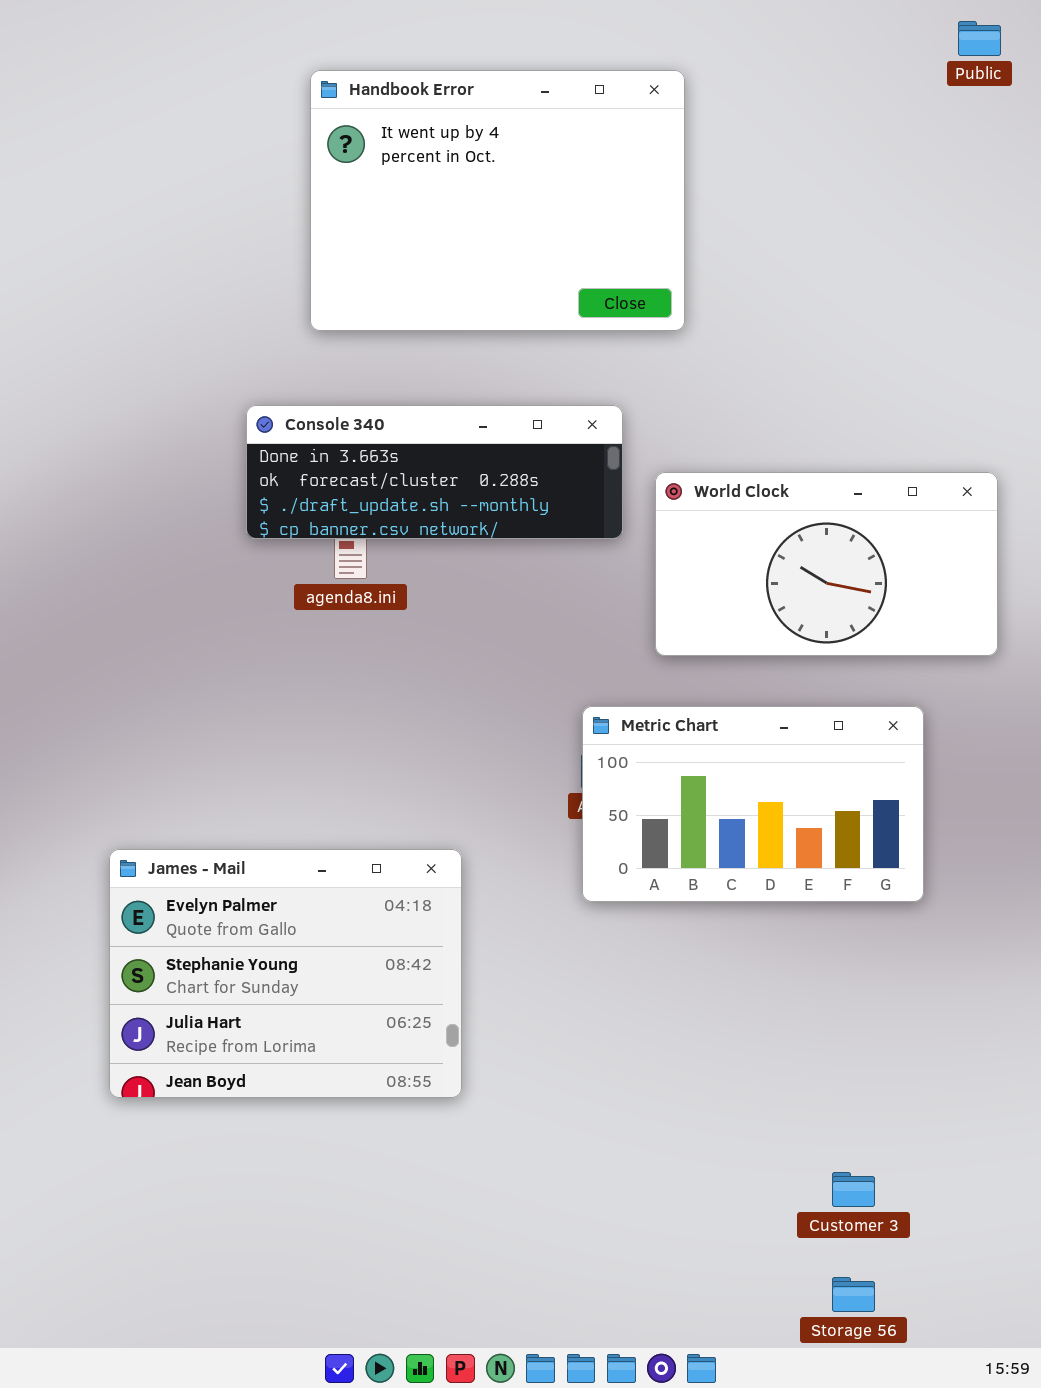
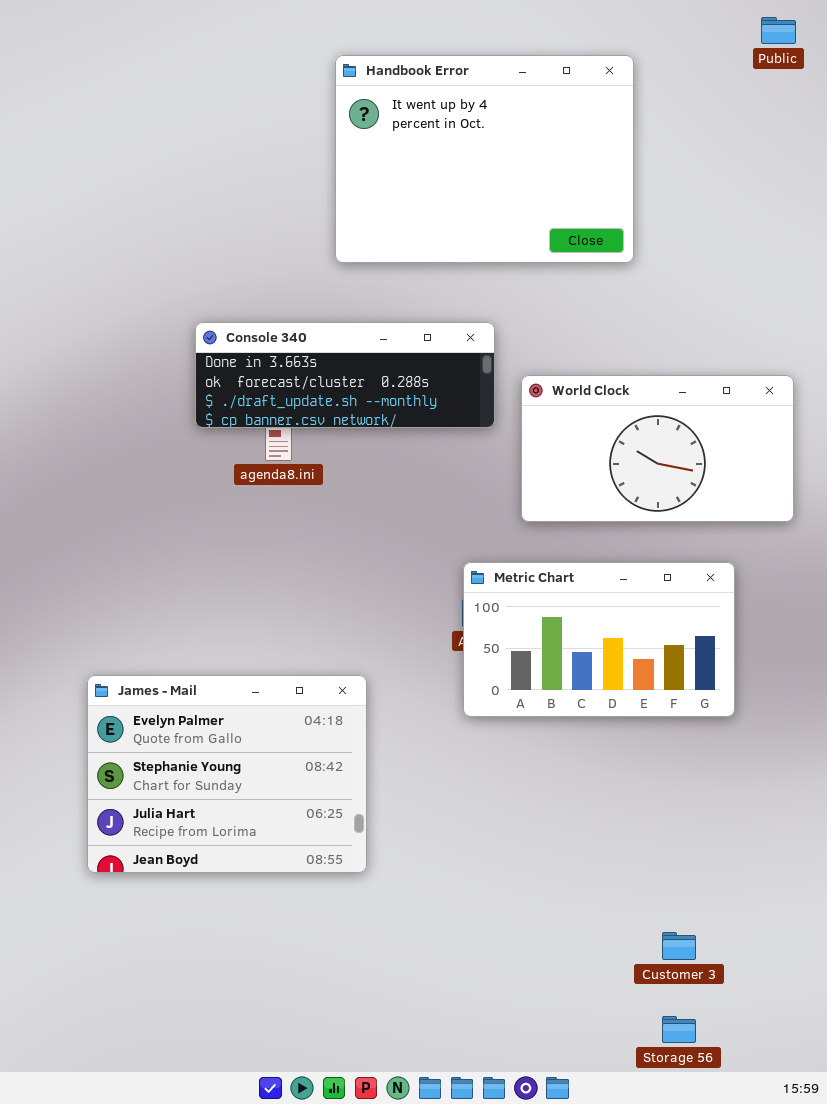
Handbook Error: [310,70,685,331] -> [335,55,634,263], moved

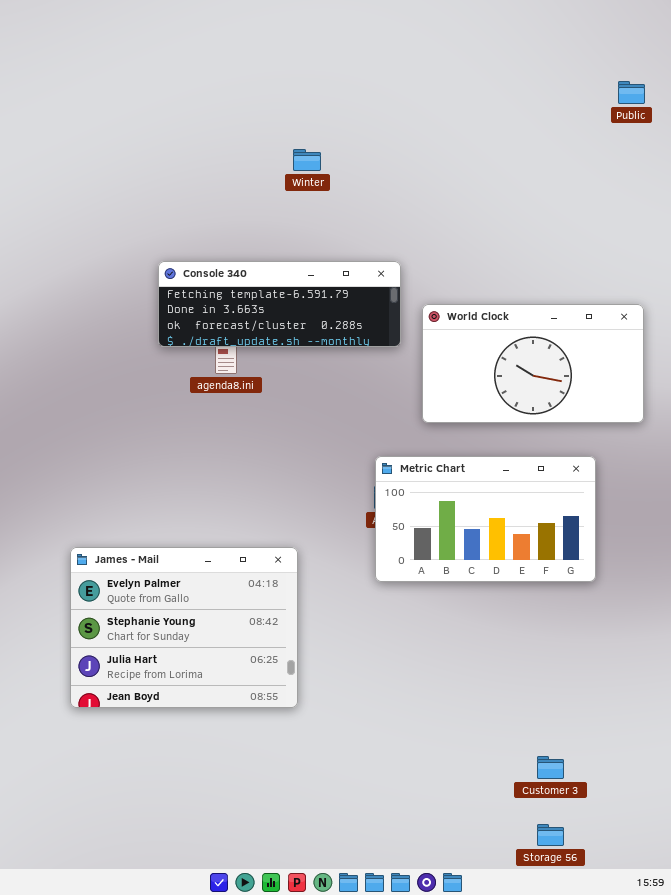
Public: [761,17,796,44] -> [618,81,645,104], moved
Handbook Error: [335,55,634,263] -> none, closed
Console 340: [195,322,495,428] -> [158,261,401,347], scrolled up 1 row

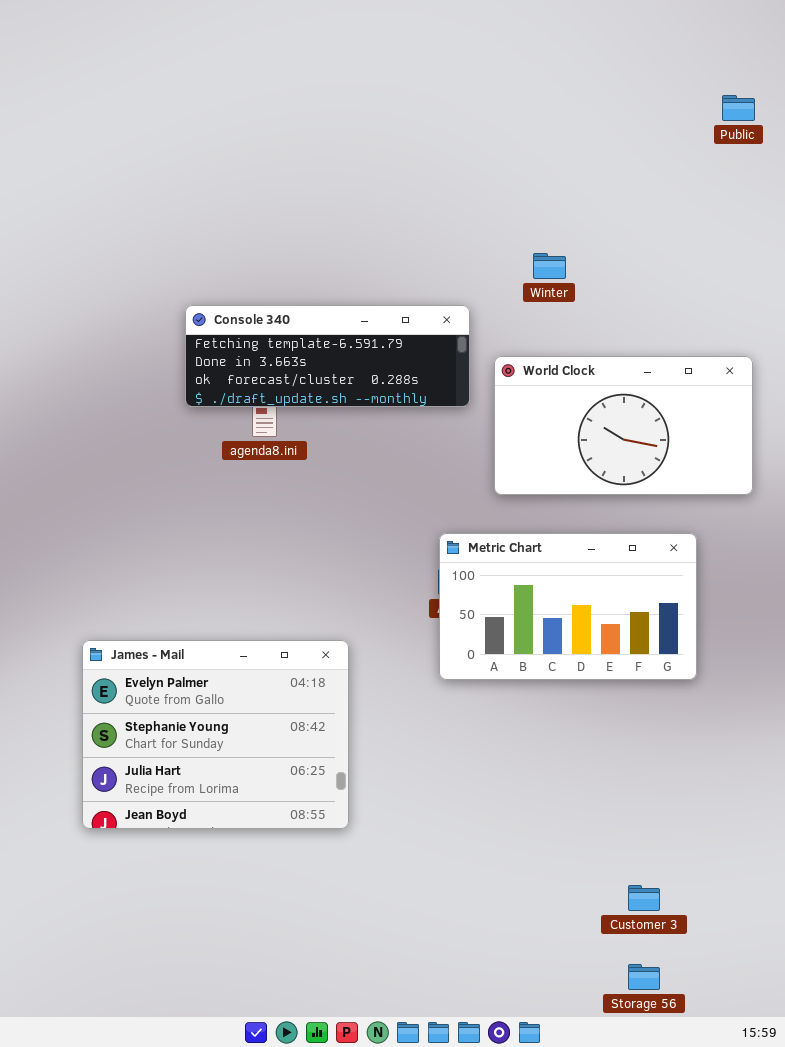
Winter: [293,149,321,171] -> [533,253,566,279], moved

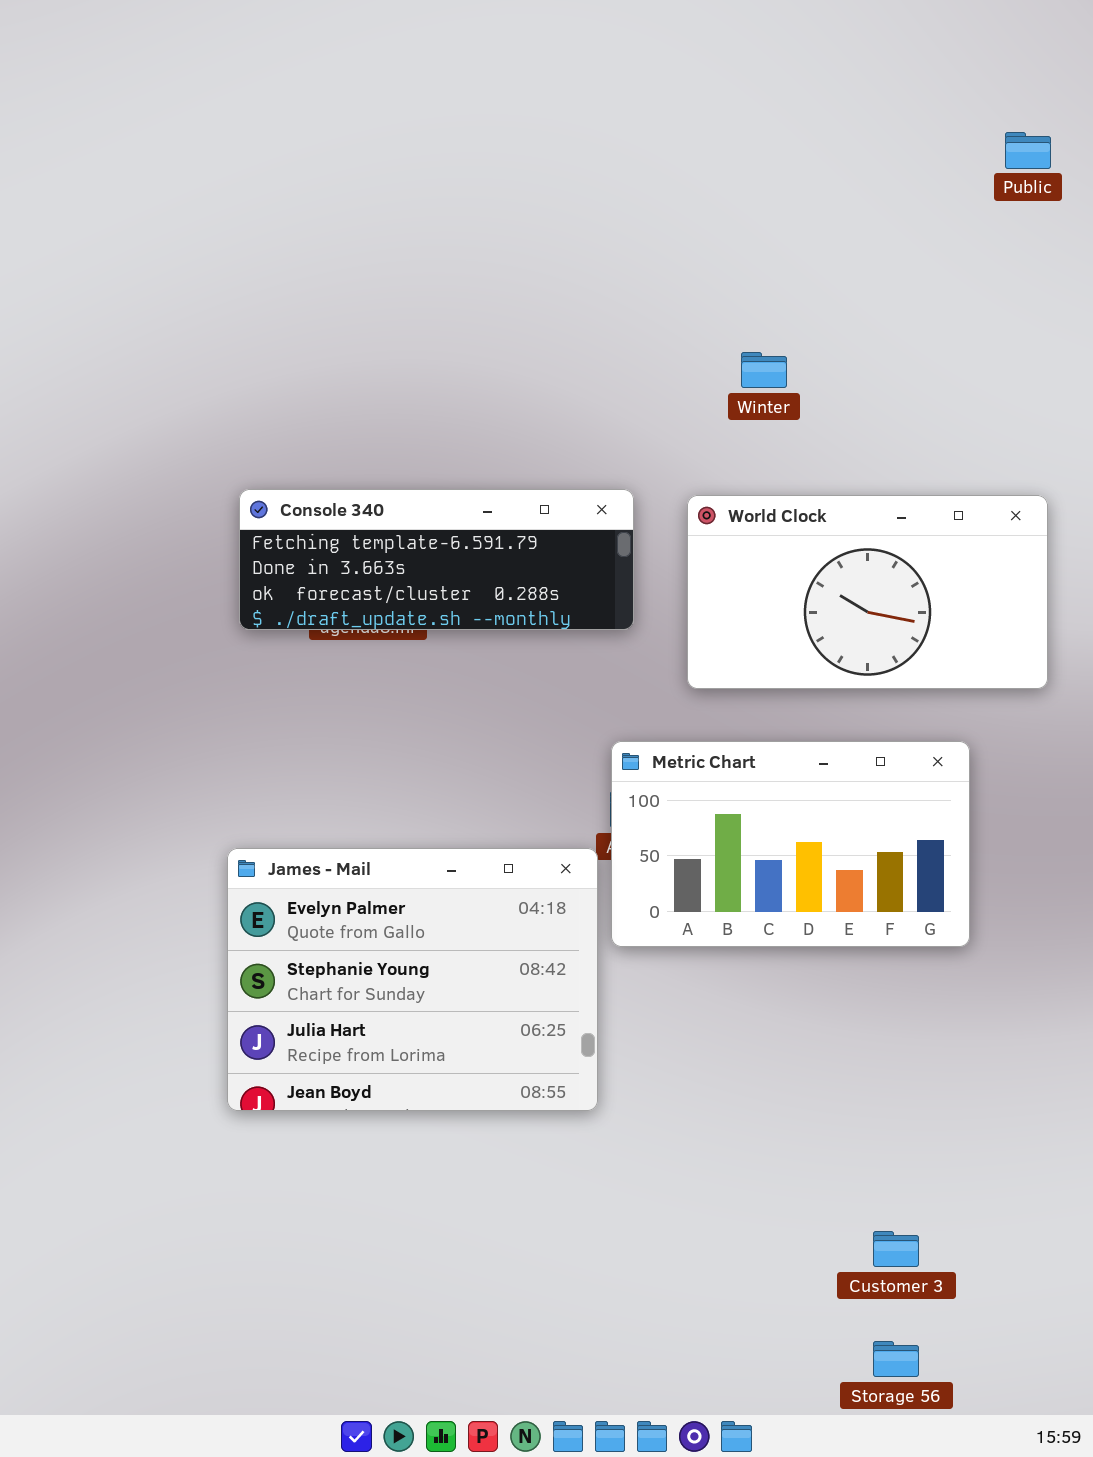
Console 340: [185,305,470,407] -> [239,489,634,630], moved
James - Mail: [82,640,349,829] -> [227,848,598,1111], moved

